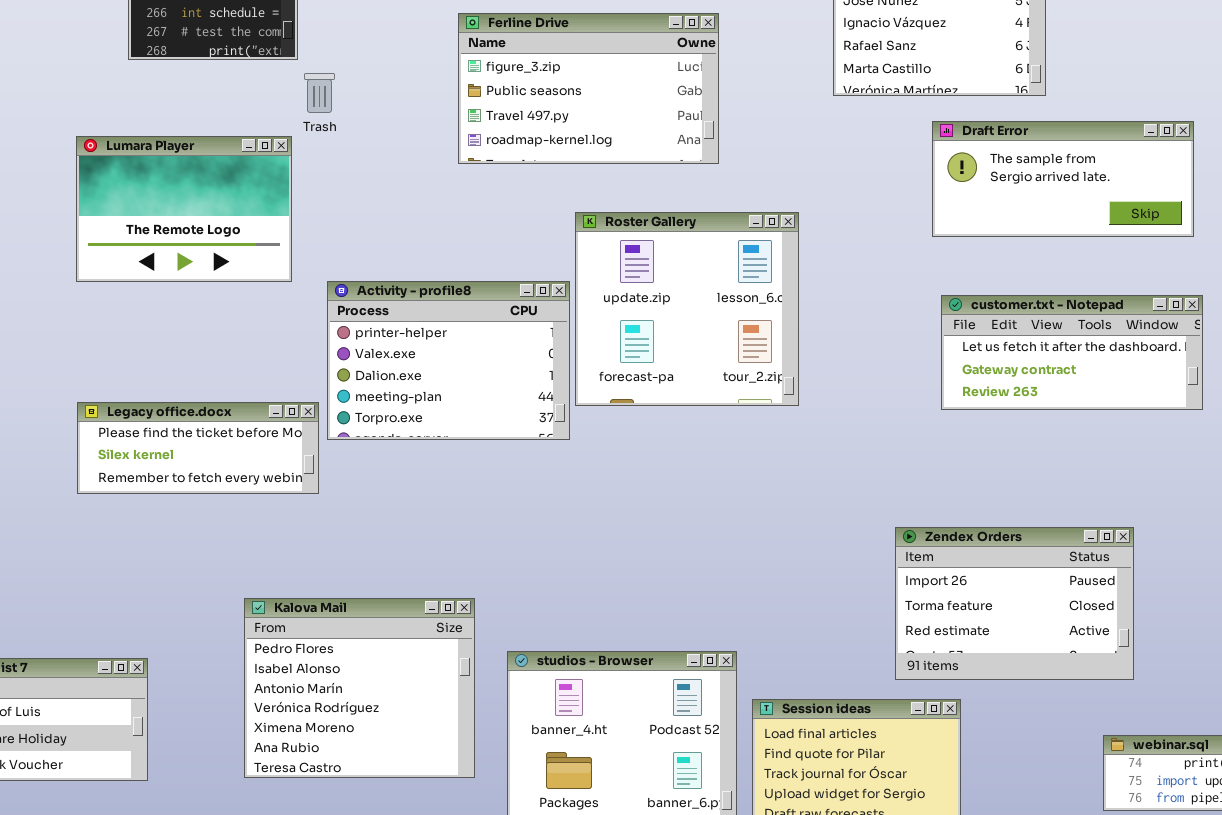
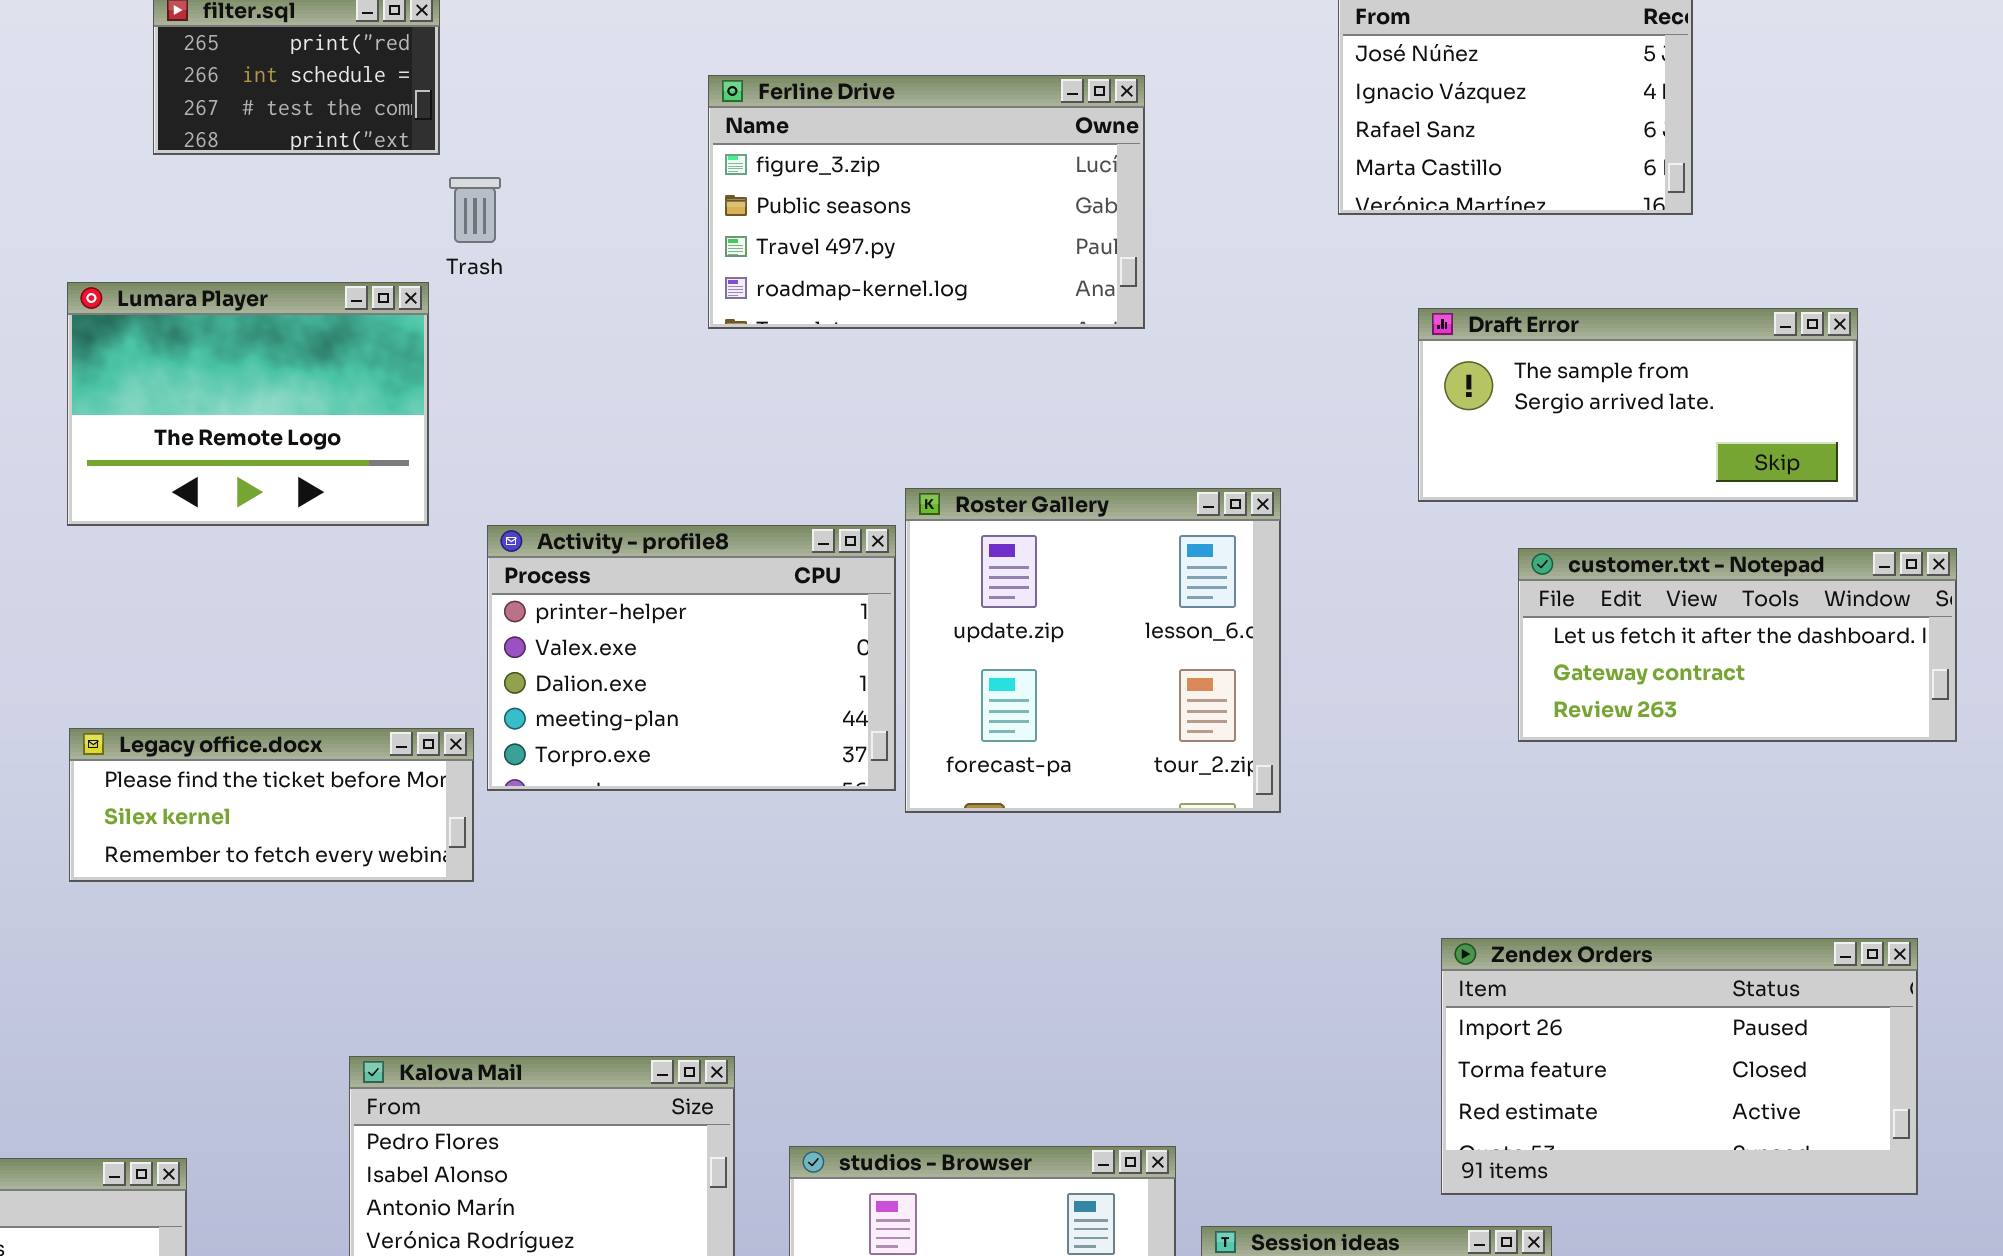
Draft Error: [932,121,1194,237] -> [1418,308,1858,502], moved
Roster Gallery: [575,212,799,406] -> [905,488,1281,813], moved
Zendex Orders: [895,527,1134,680] -> [1441,938,1918,1195], resized

